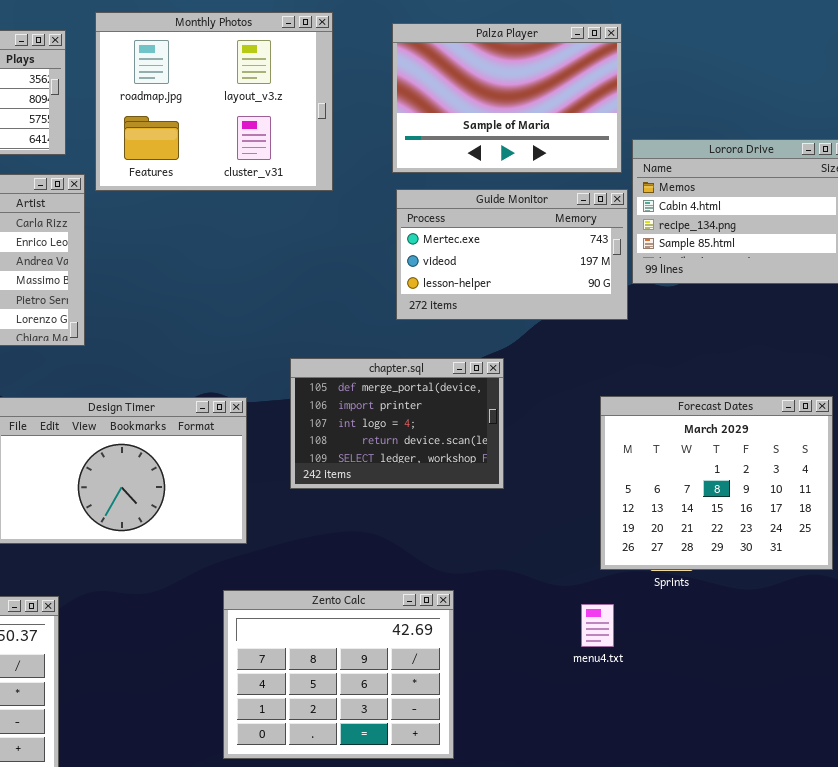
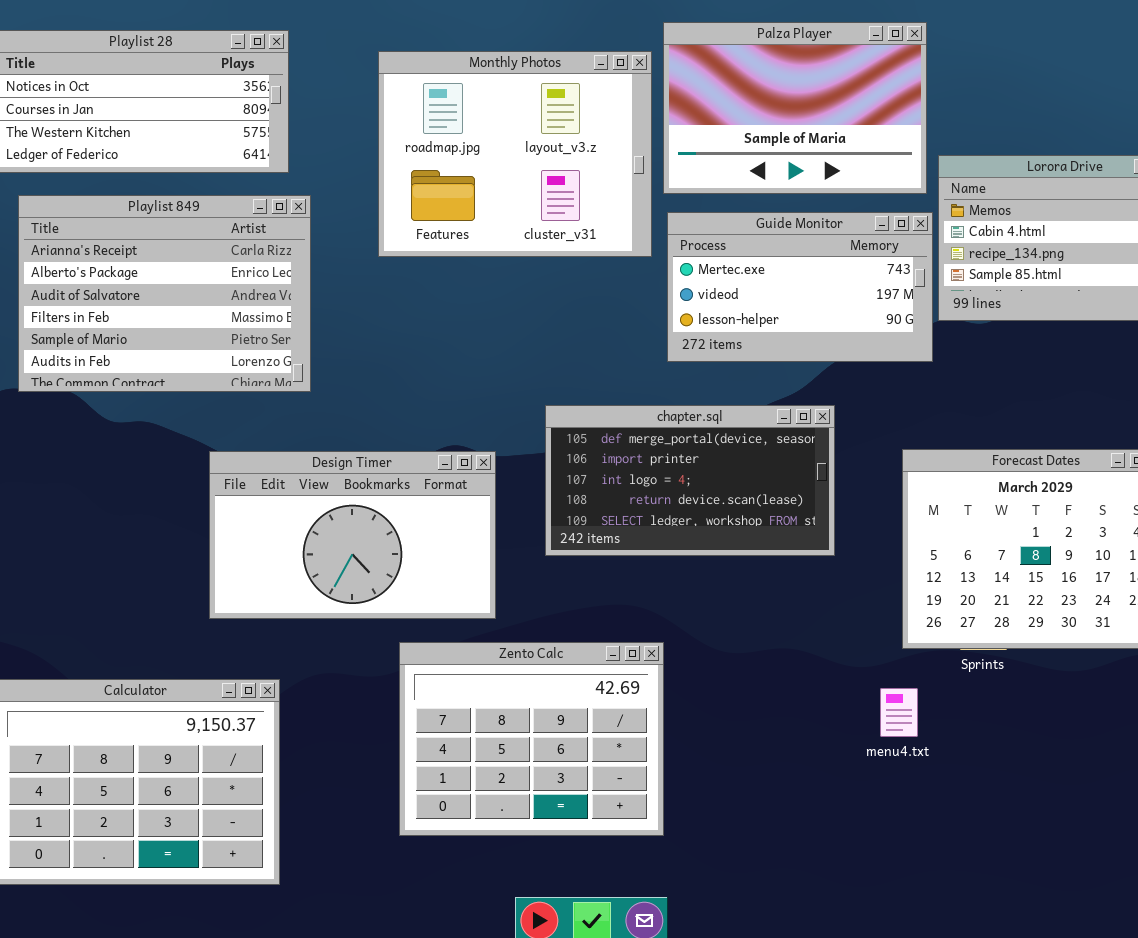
Monthly Photos: [95,12,333,191] -> [378,51,652,257], moved
chapter.sql: [290,358,504,489] -> [545,405,835,556], resized
Zento Calc: [223,590,454,759] -> [399,642,664,836], moved

